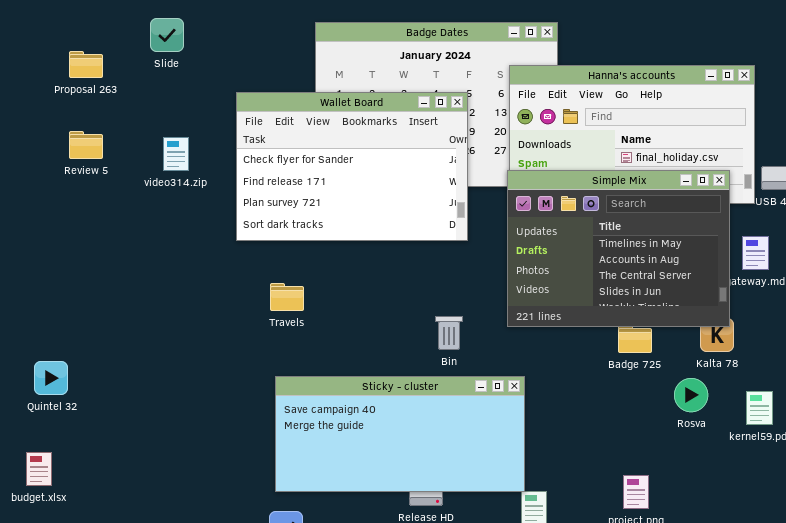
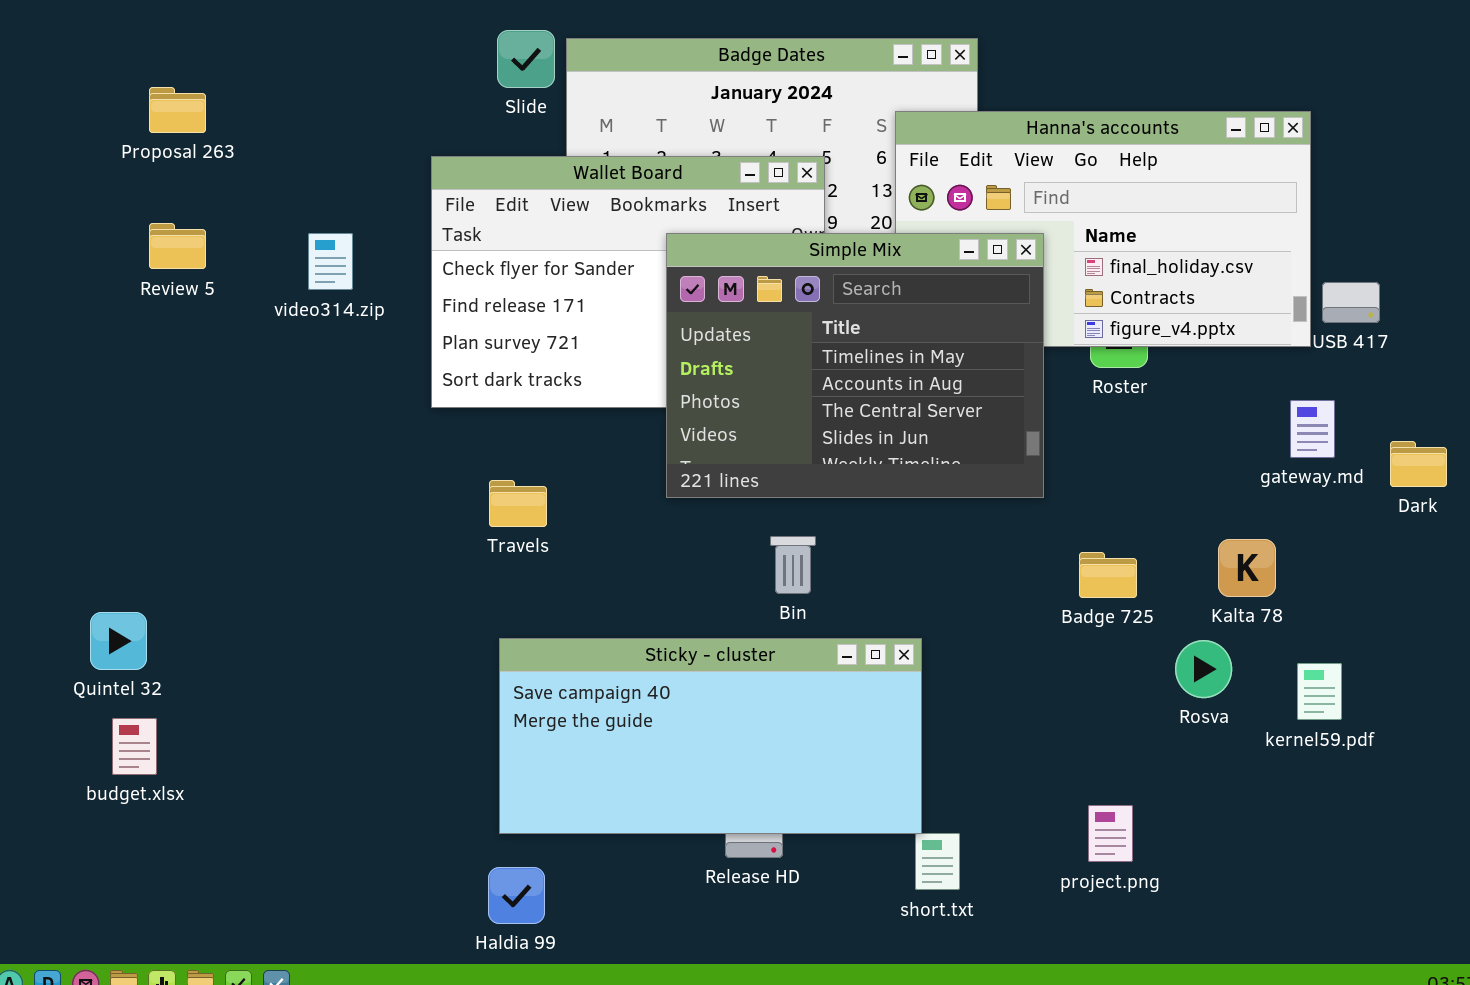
Slide: [150,18,184,52] -> [497,30,555,88], moved
Simple Mix: [507,170,730,327] -> [666,233,1044,498], moved
budget.xlsx: [26,452,52,486] -> [112,718,157,775], moved

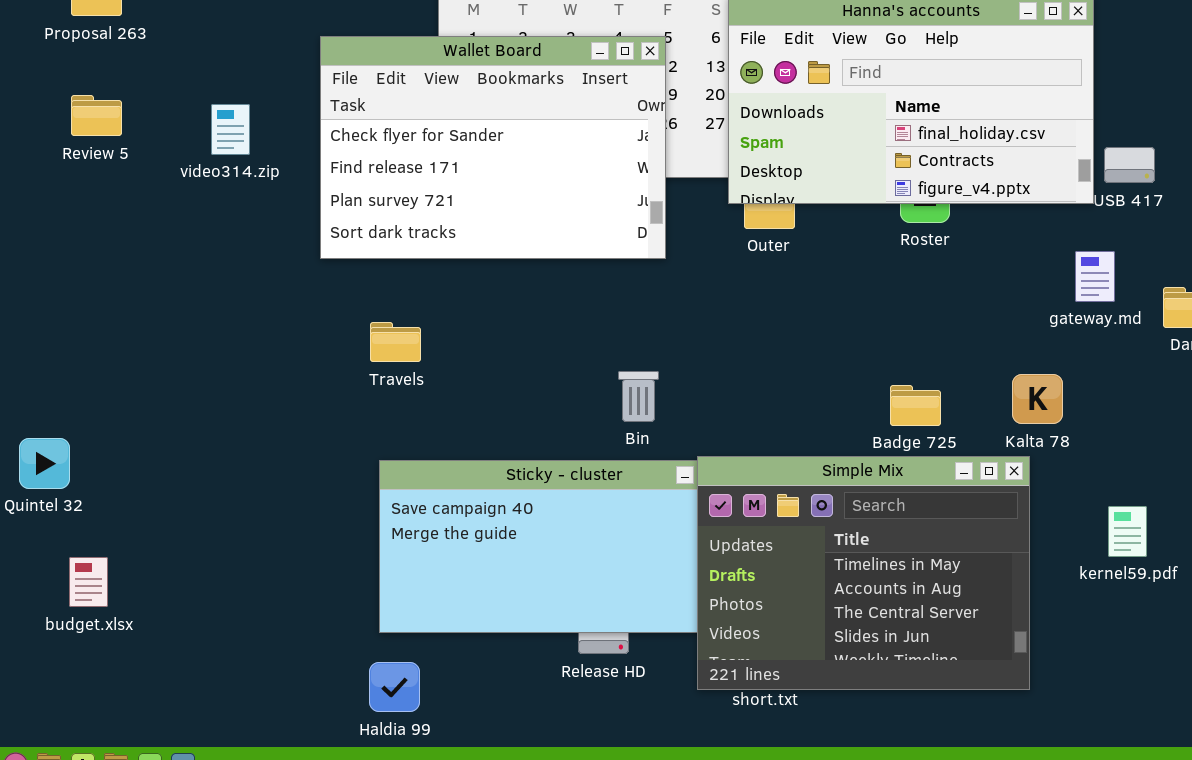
Simple Mix: [666,233,1044,498] -> [697,456,1030,690], moved
kernel59.pdf: [1297,663,1342,720] -> [1108,506,1147,557], moved
budget.xlsx: [112,718,157,775] -> [69,557,108,607], moved

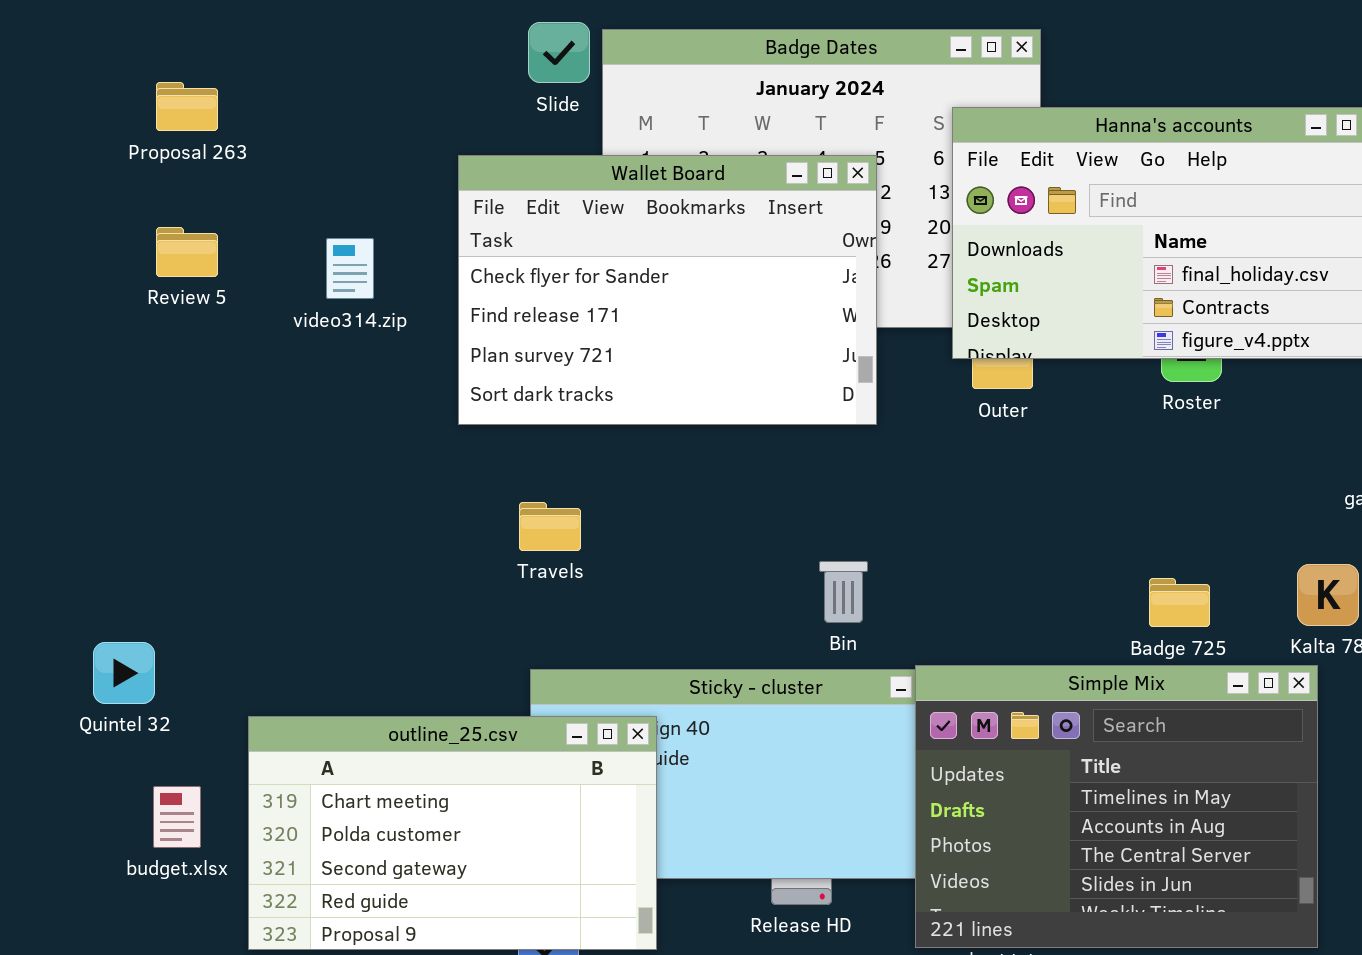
outline_25.csv: none -> [248,716,657,950], opened

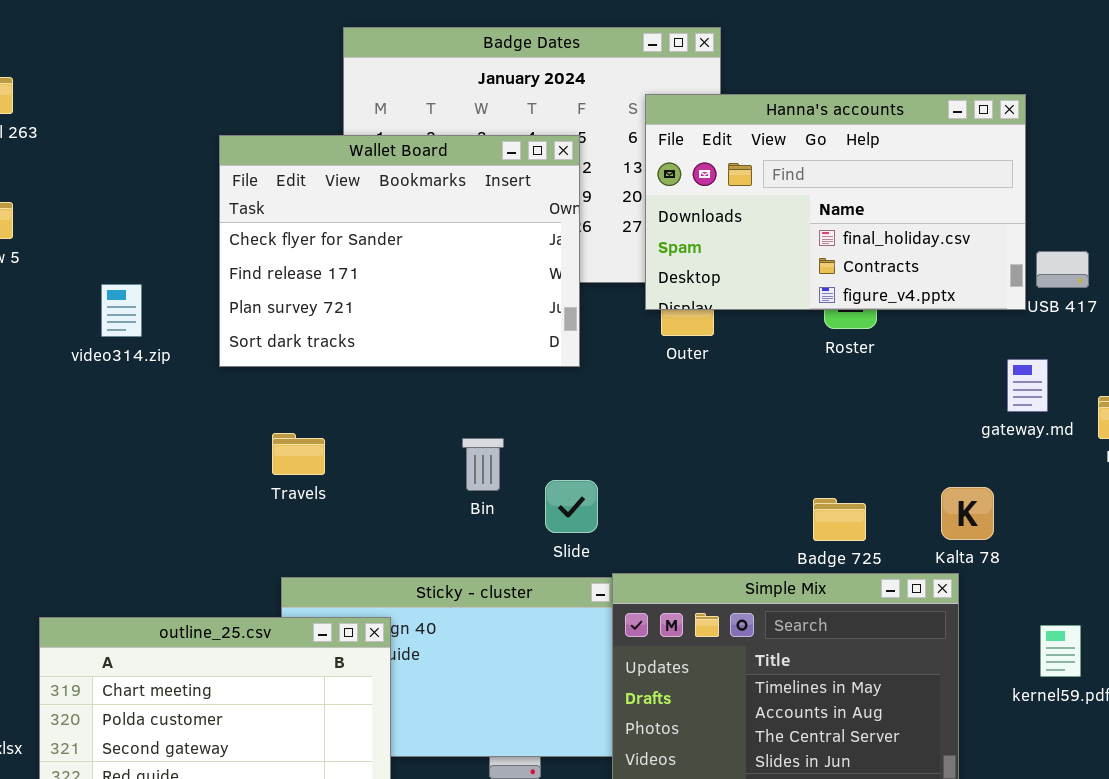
Slide: [528,22,590,83] -> [545,480,598,533], moved
video314.zip: [326,238,374,299] -> [101,284,142,337], moved
Bin: [819,561,868,623] -> [462,438,504,491], moved

